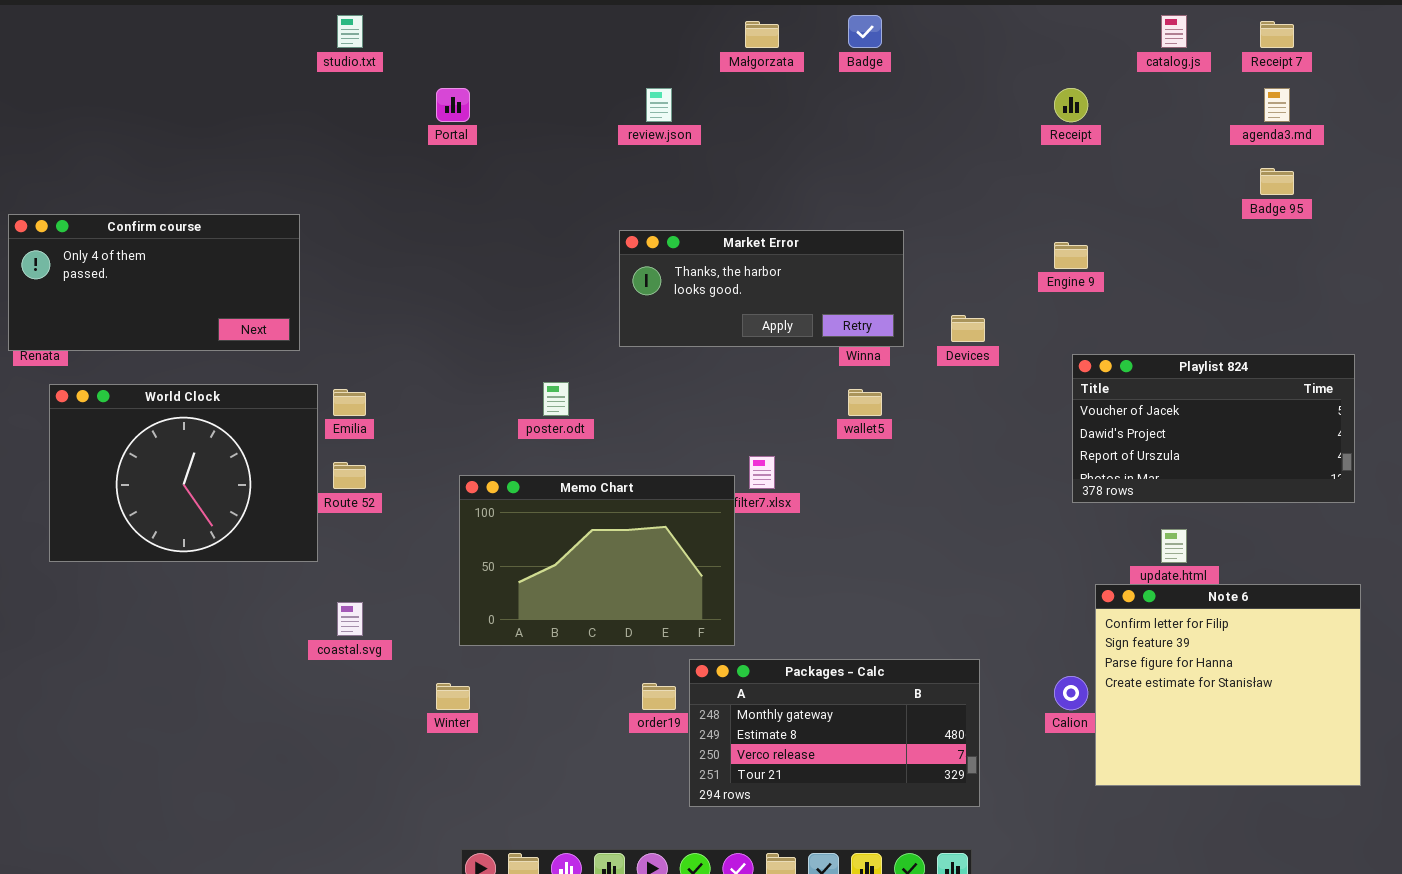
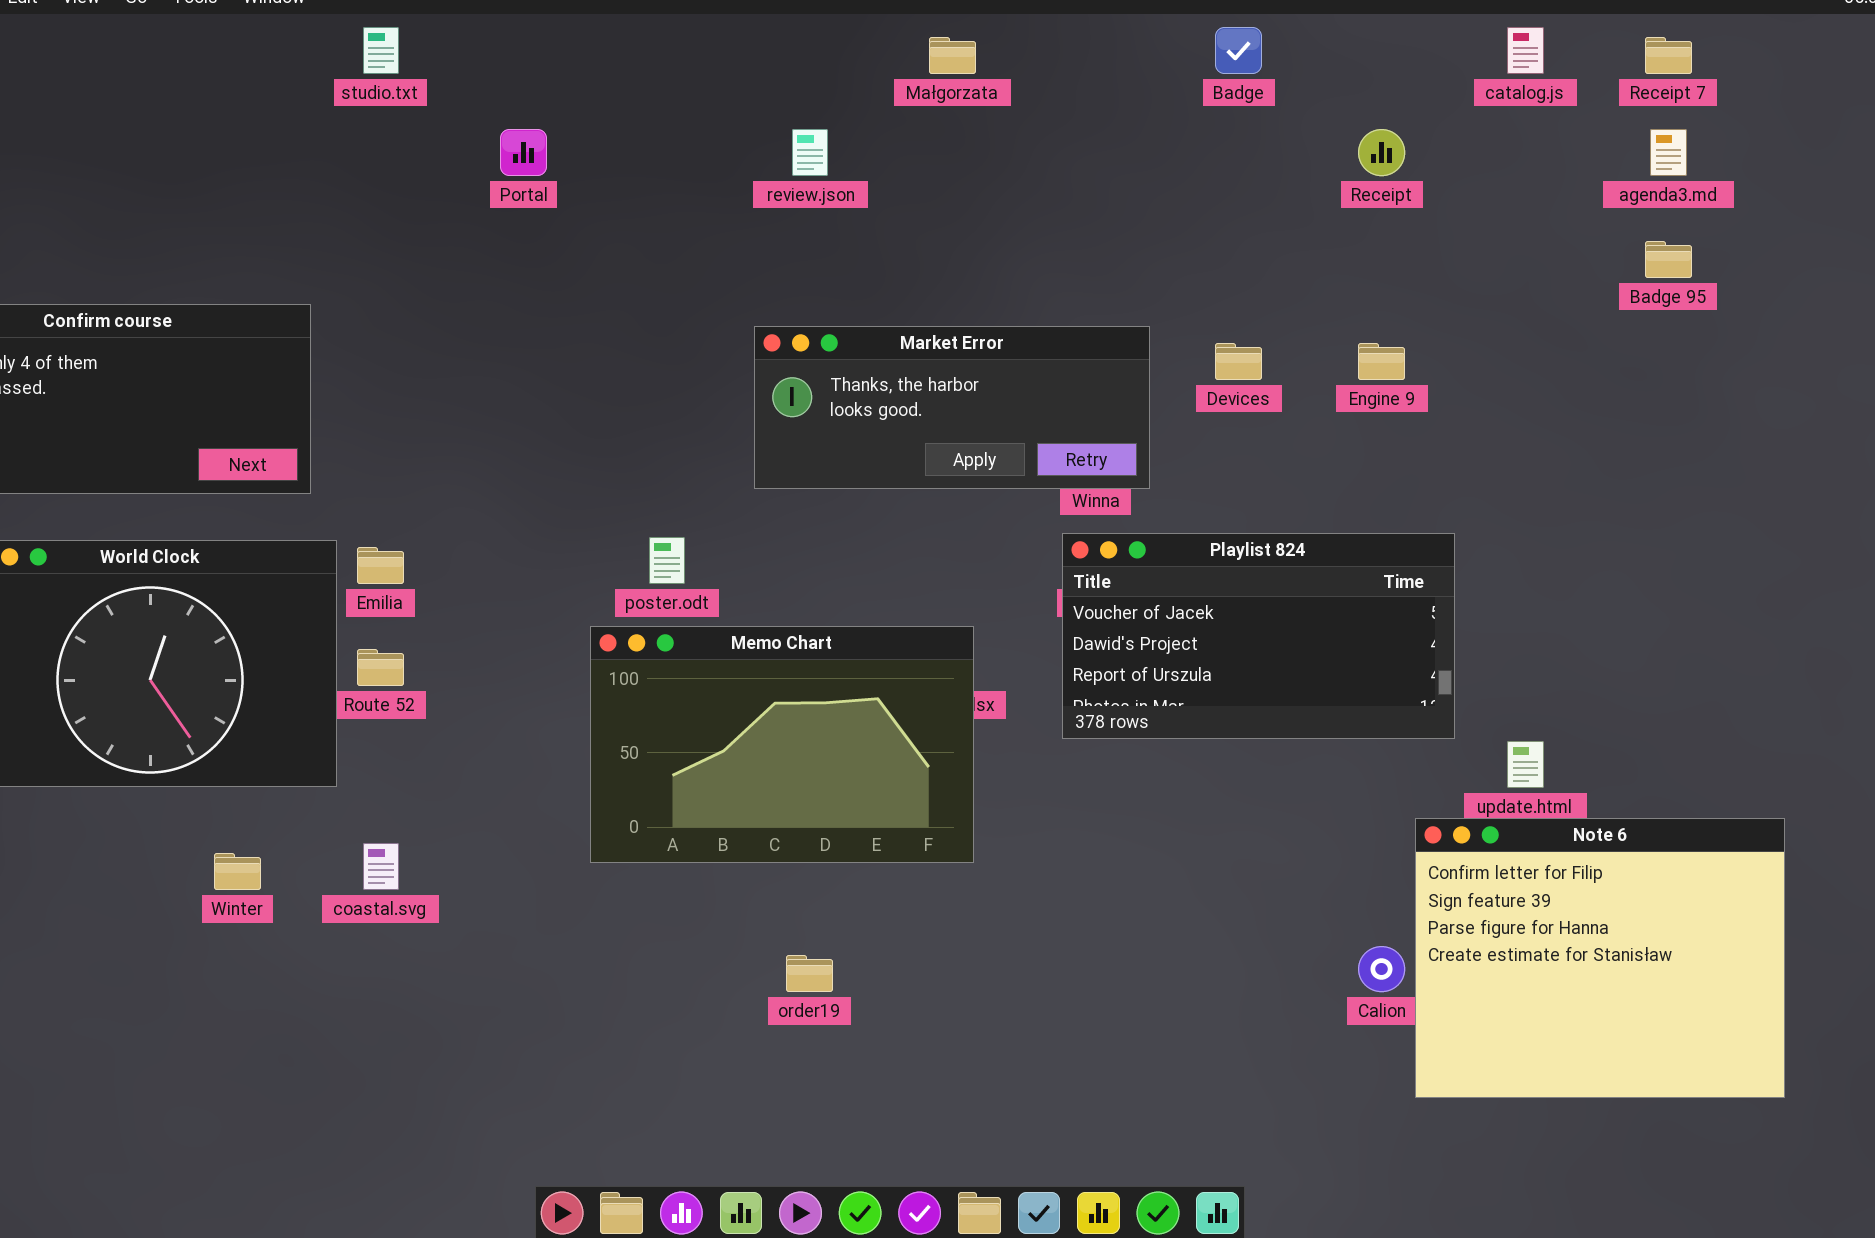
Badge: [848,15,882,48] -> [1215,27,1262,74], moved
Devices: [951,315,985,342] -> [1215,343,1262,380], moved
Playlist 824: [1072,354,1355,503] -> [1062,533,1455,739], moved
Memo Chart: [459,475,735,646] -> [590,626,974,863], moved
Packages - Calc: [689,659,980,807] -> none, closed
Winter: [436,683,470,710] -> [214,853,261,890], moved

